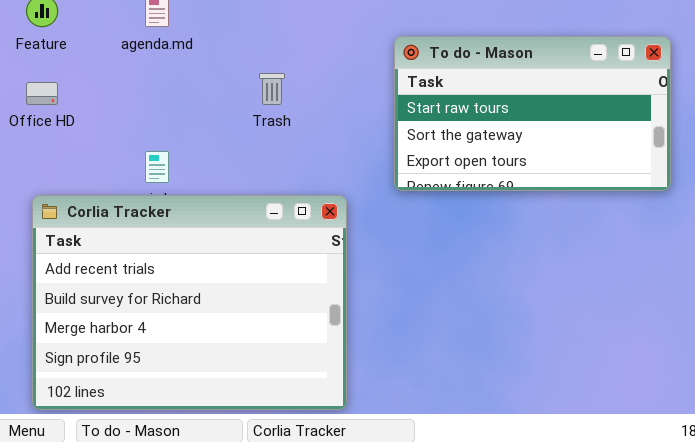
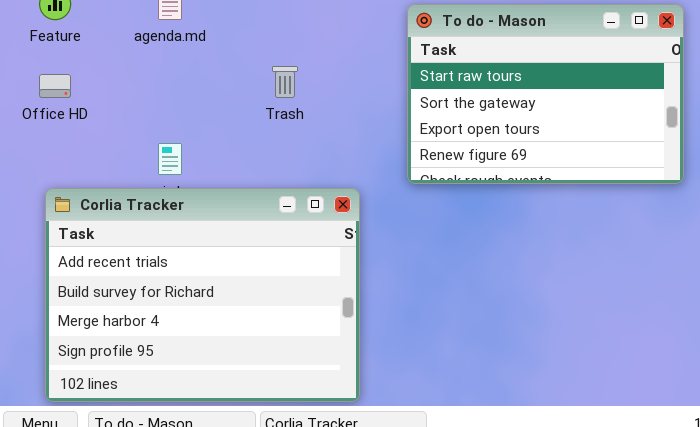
To do - Mason: [394,36,671,191] -> [407,4,684,184], resized

